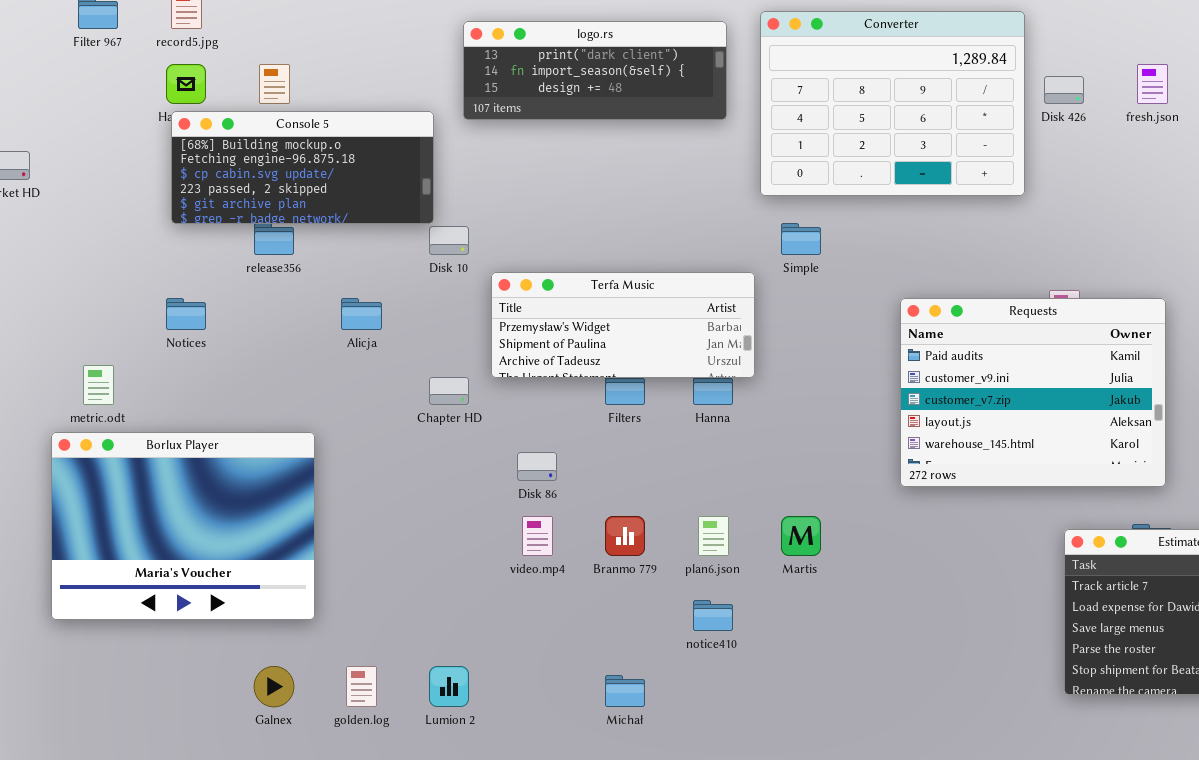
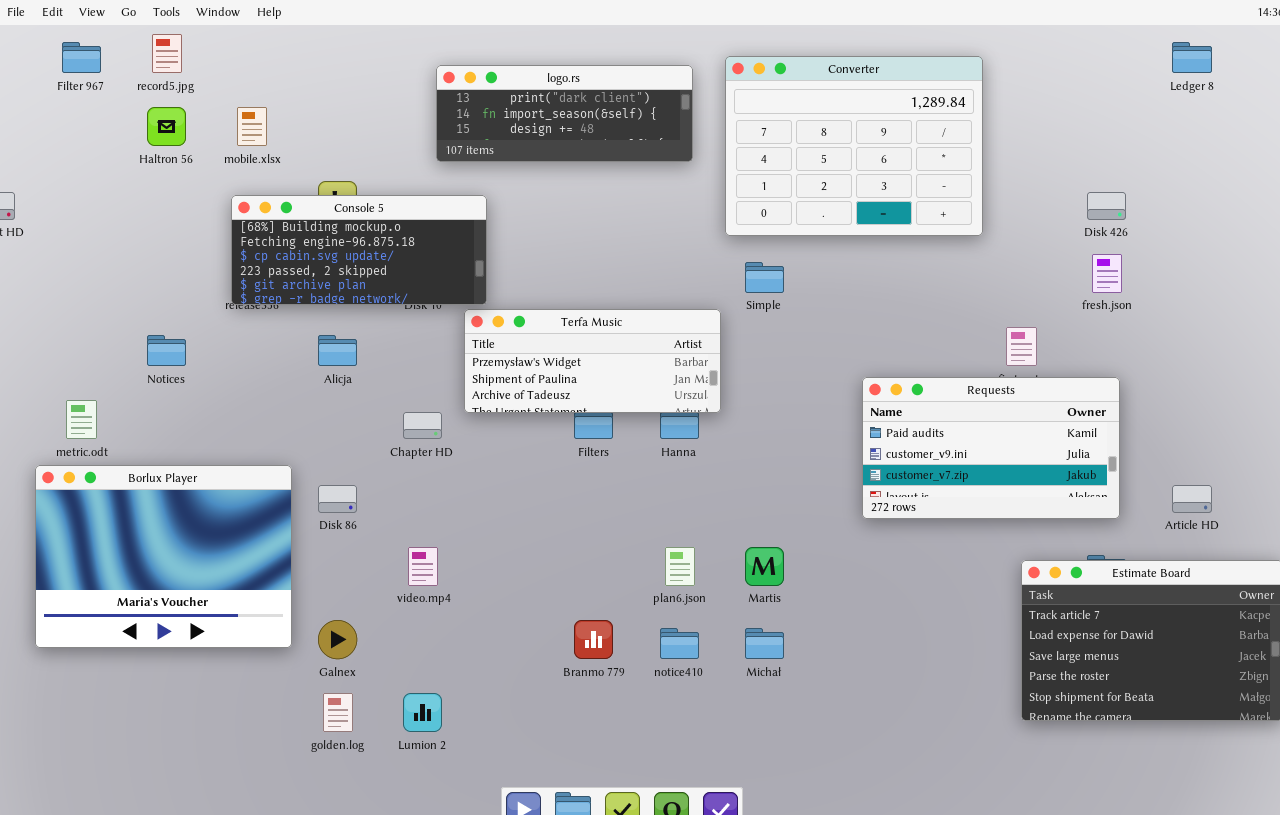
fresh.json: [1137,64,1168,104] -> [1092,254,1122,293], moved
Disk 426: [1044,76,1084,104] -> [1087,192,1126,220], moved
Console 5: [171,111,434,224] -> [231,195,487,305], moved
Requests: [900,298,1166,487] -> [862,377,1120,519], resized
Disk 86: [517,452,557,481] -> [318,485,357,513], moved
video.mp4: [522,516,553,556] -> [408,547,438,586], moved
Branmo 779: [605,516,645,556] -> [574,620,613,659], moved
Galnex: [254,666,294,707] -> [318,620,357,659], moved
Michał: [605,675,645,707] -> [745,628,784,659], moved

